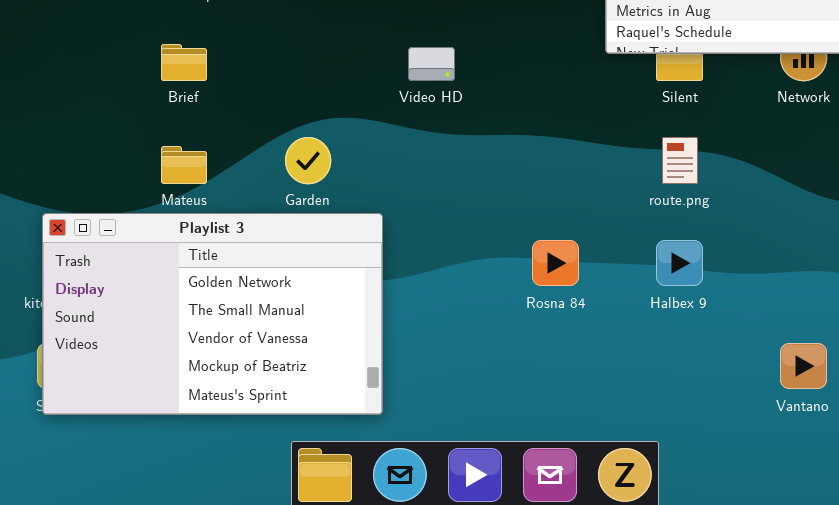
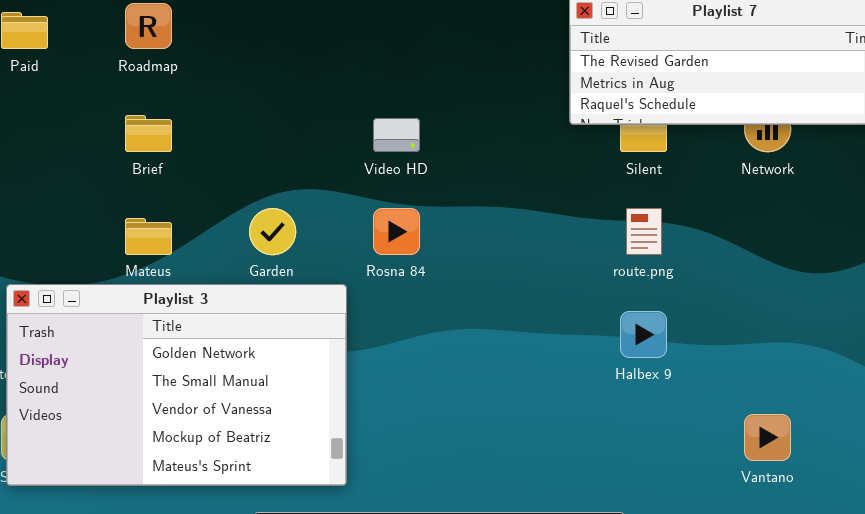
Rosna 84: [532,240,579,286] -> [373,208,420,255], moved

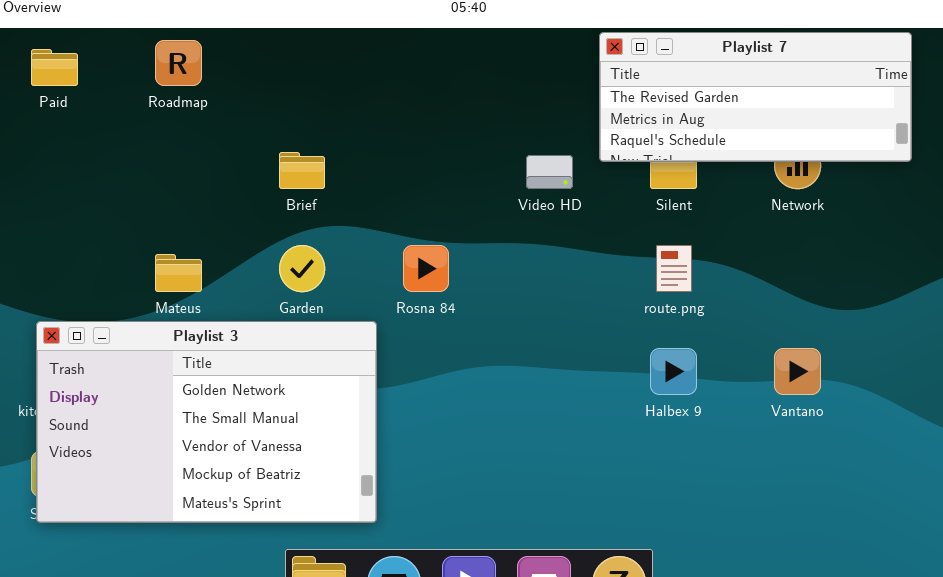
Brief: [125,115,172,152] -> [279,152,325,189], moved
Video HD: [373,118,420,152] -> [526,155,573,189], moved
Vantano: [744,414,791,461] -> [774,348,821,395], moved

